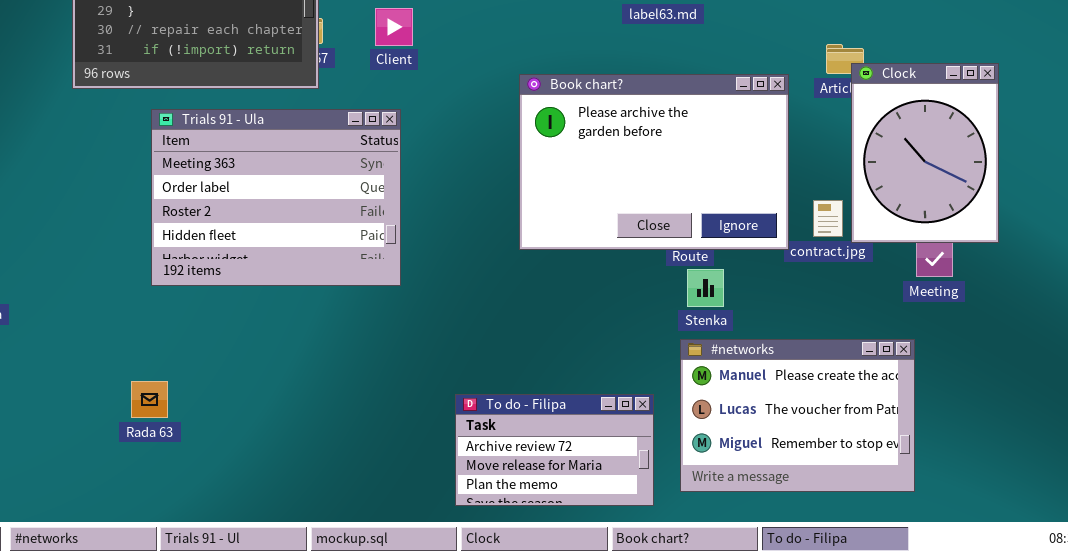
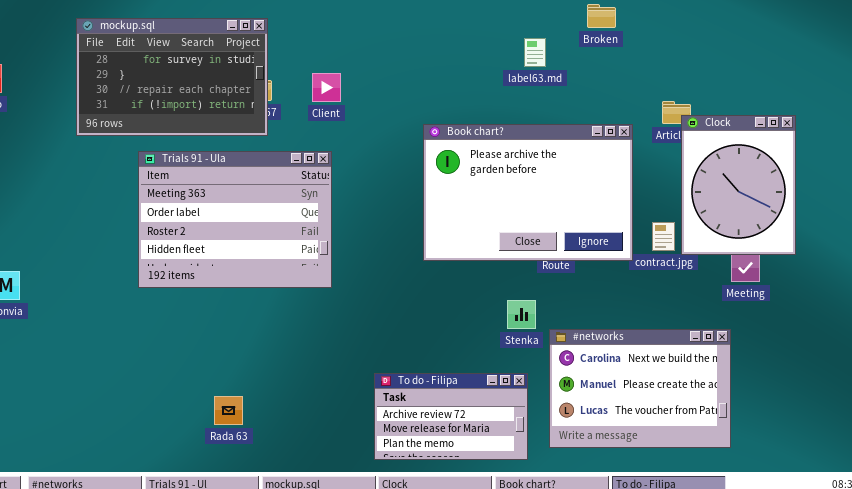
Stenka: [687,269,724,307] -> [507,300,536,329], moved
#networks: [680,339,915,492] -> [549,329,731,448], scrolled up 1 row
Rada 63: [131,381,168,418] -> [214,396,243,425], moved

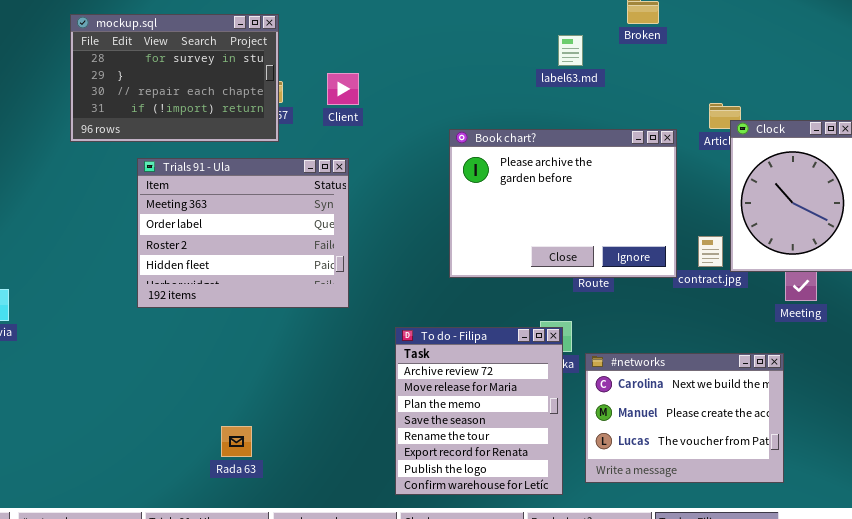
To do - Filipa: [374,373,528,460] -> [395,327,563,495], resized

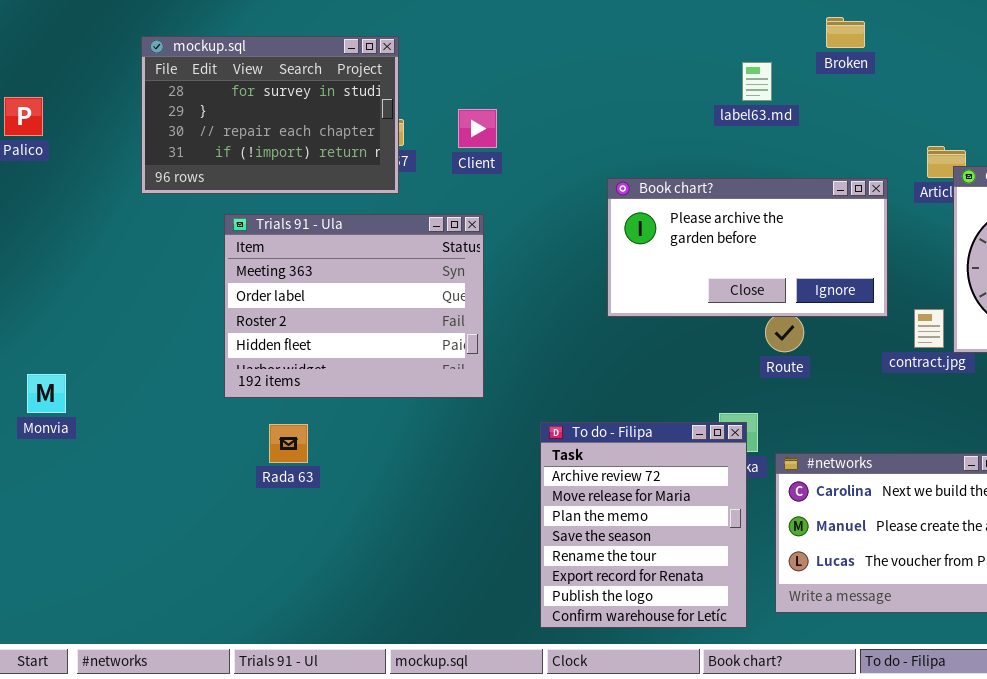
Book chart?: [449,129,677,278] -> [607,178,888,317], resized
Rada 63: [221,426,252,457] -> [269,424,308,463], moved

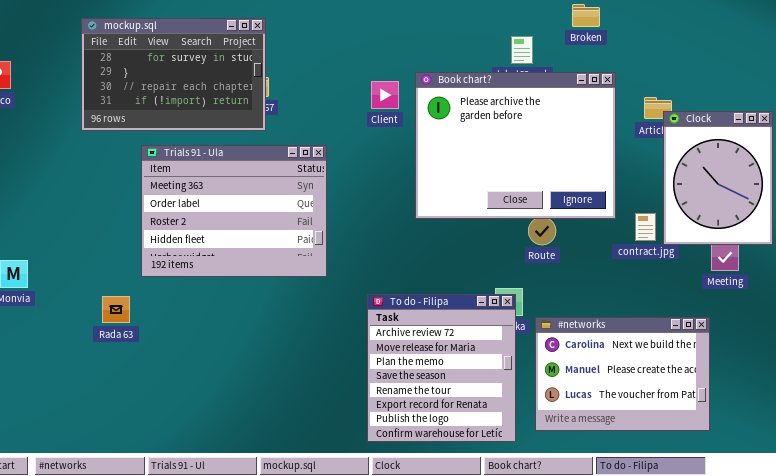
Client: [458,109,497,148] -> [371,81,399,109], moved
Book chart?: [607,178,888,317] -> [415,72,616,219], resized
Rada 63: [269,424,308,463] -> [102,296,130,323], moved

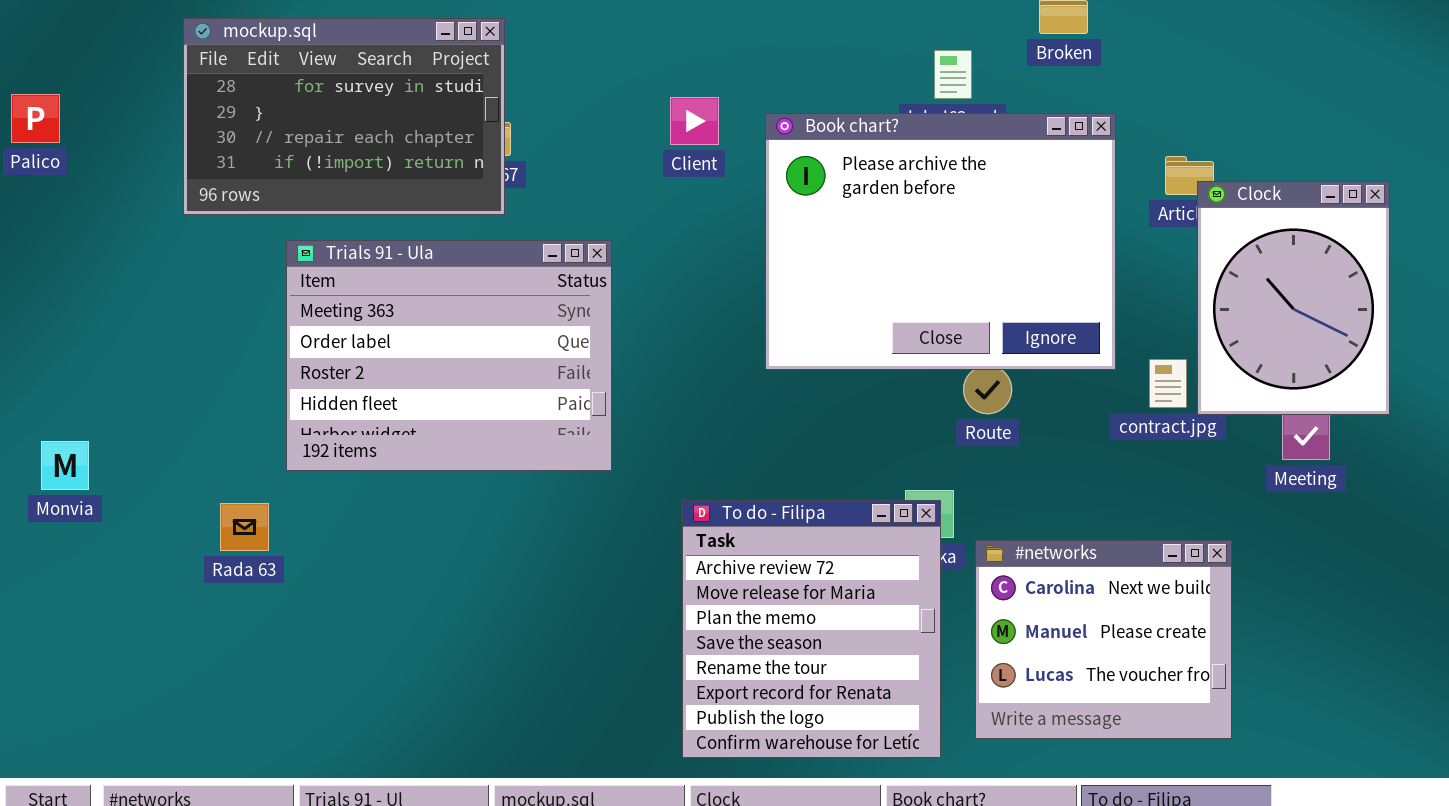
Client: [371,81,399,109] -> [670,97,719,145], moved
#networks: [535,317,710,431] -> [975,540,1232,739], resized

